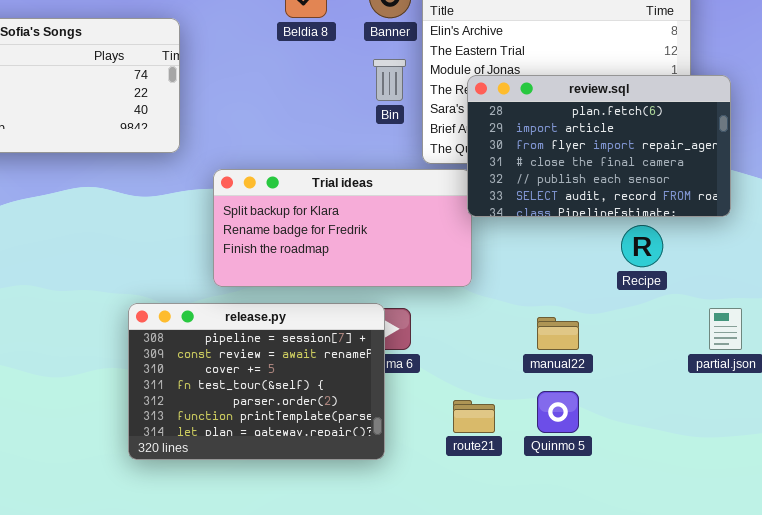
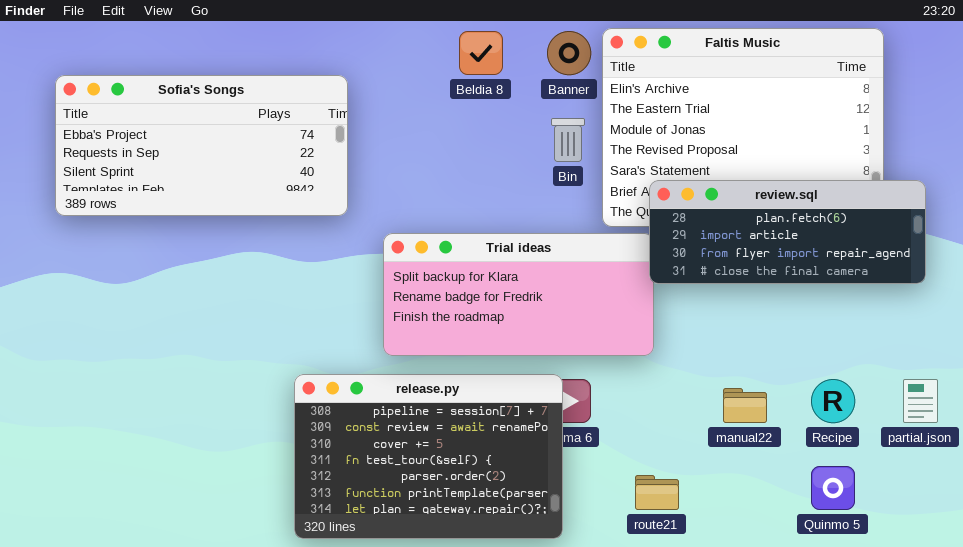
review.sql: [467,75,731,217] -> [649,180,926,284], resized
Recipe: [621,225,663,267] -> [811,379,855,423], moved
Quinmo 5: [537,391,579,433] -> [811,466,855,510], moved

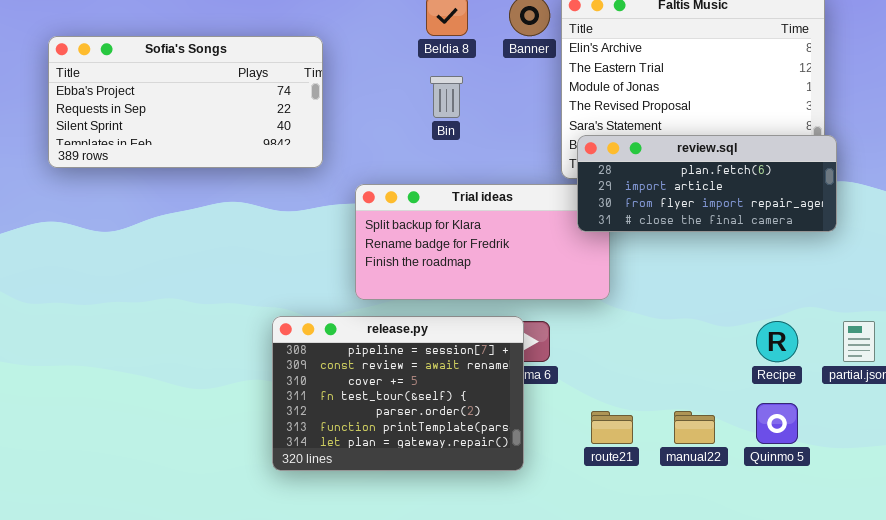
Bin: [551,118,585,162] -> [430,76,463,118], moved
review.sql: [649,180,926,284] -> [577,135,837,232], moved
manual22: [723,388,767,423] -> [674,411,715,444], moved

